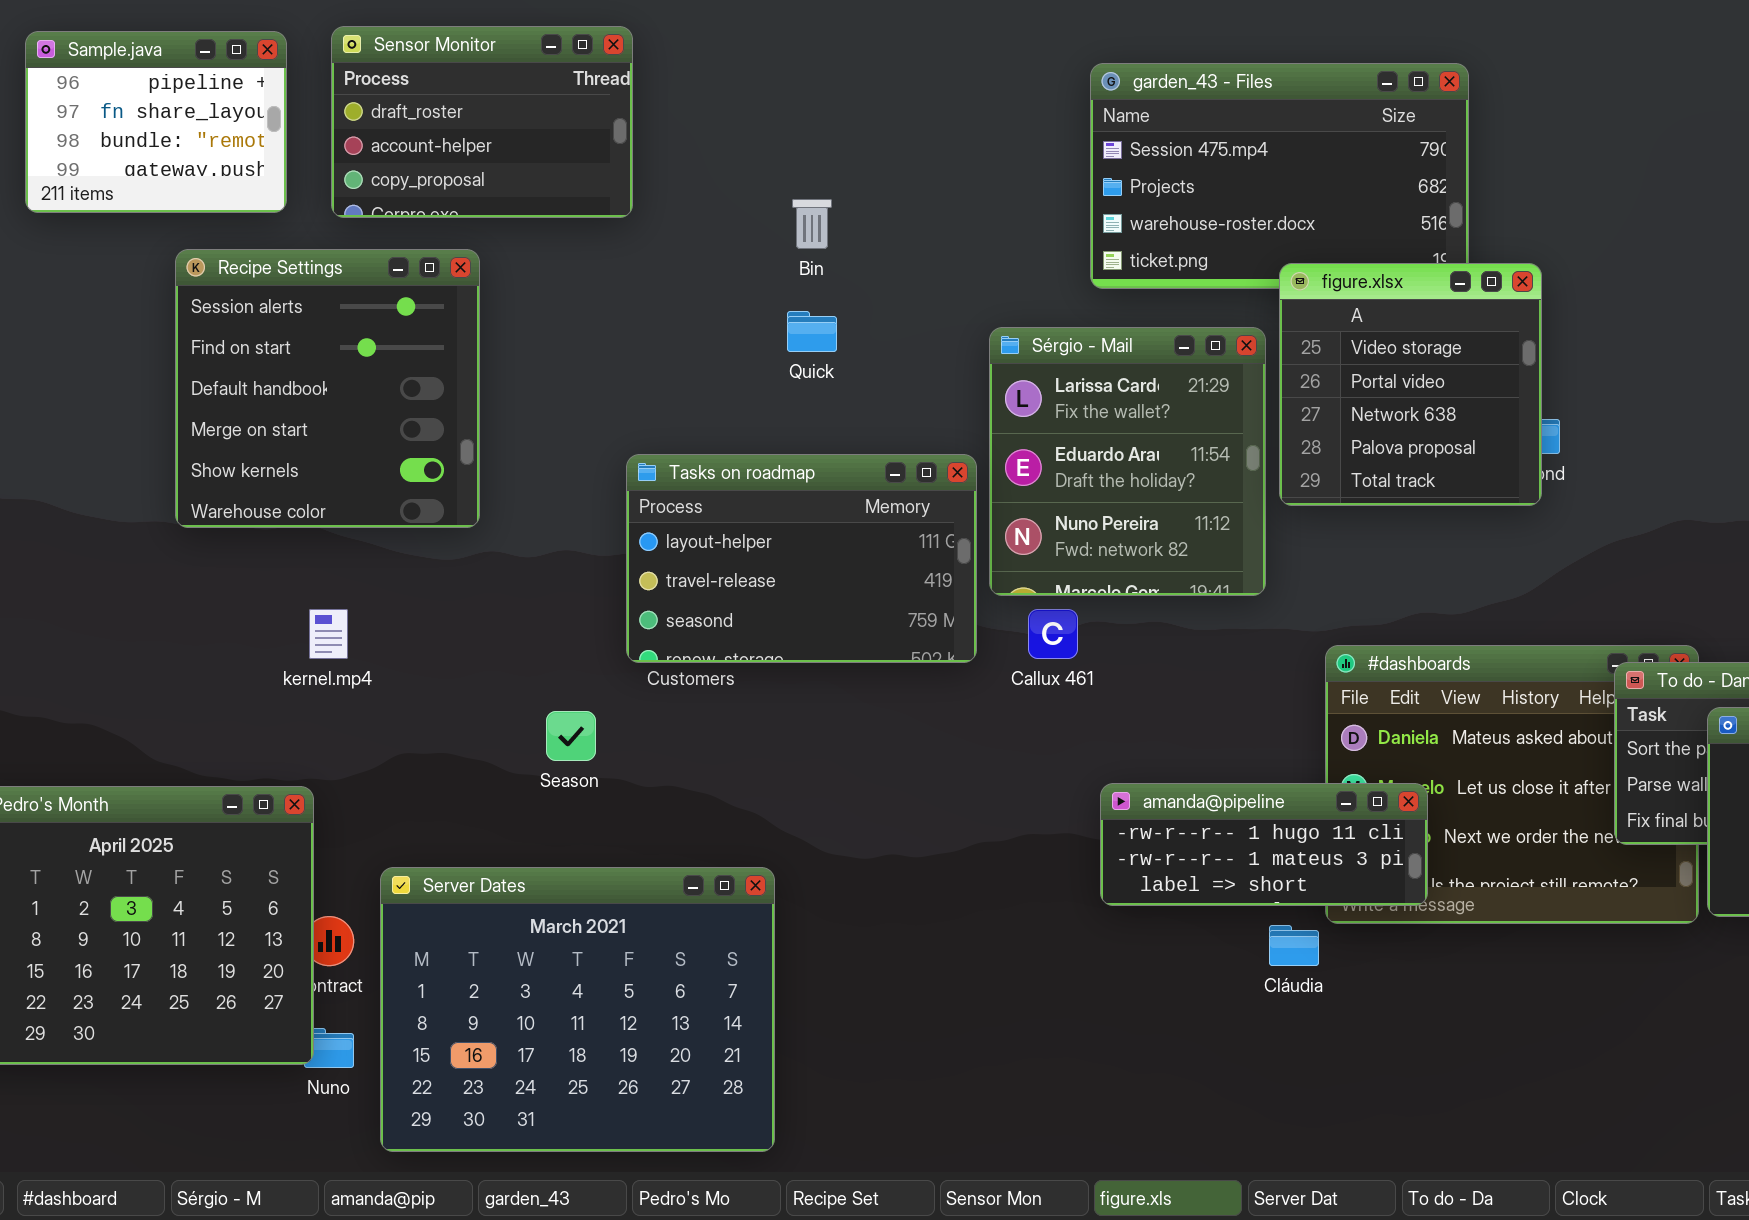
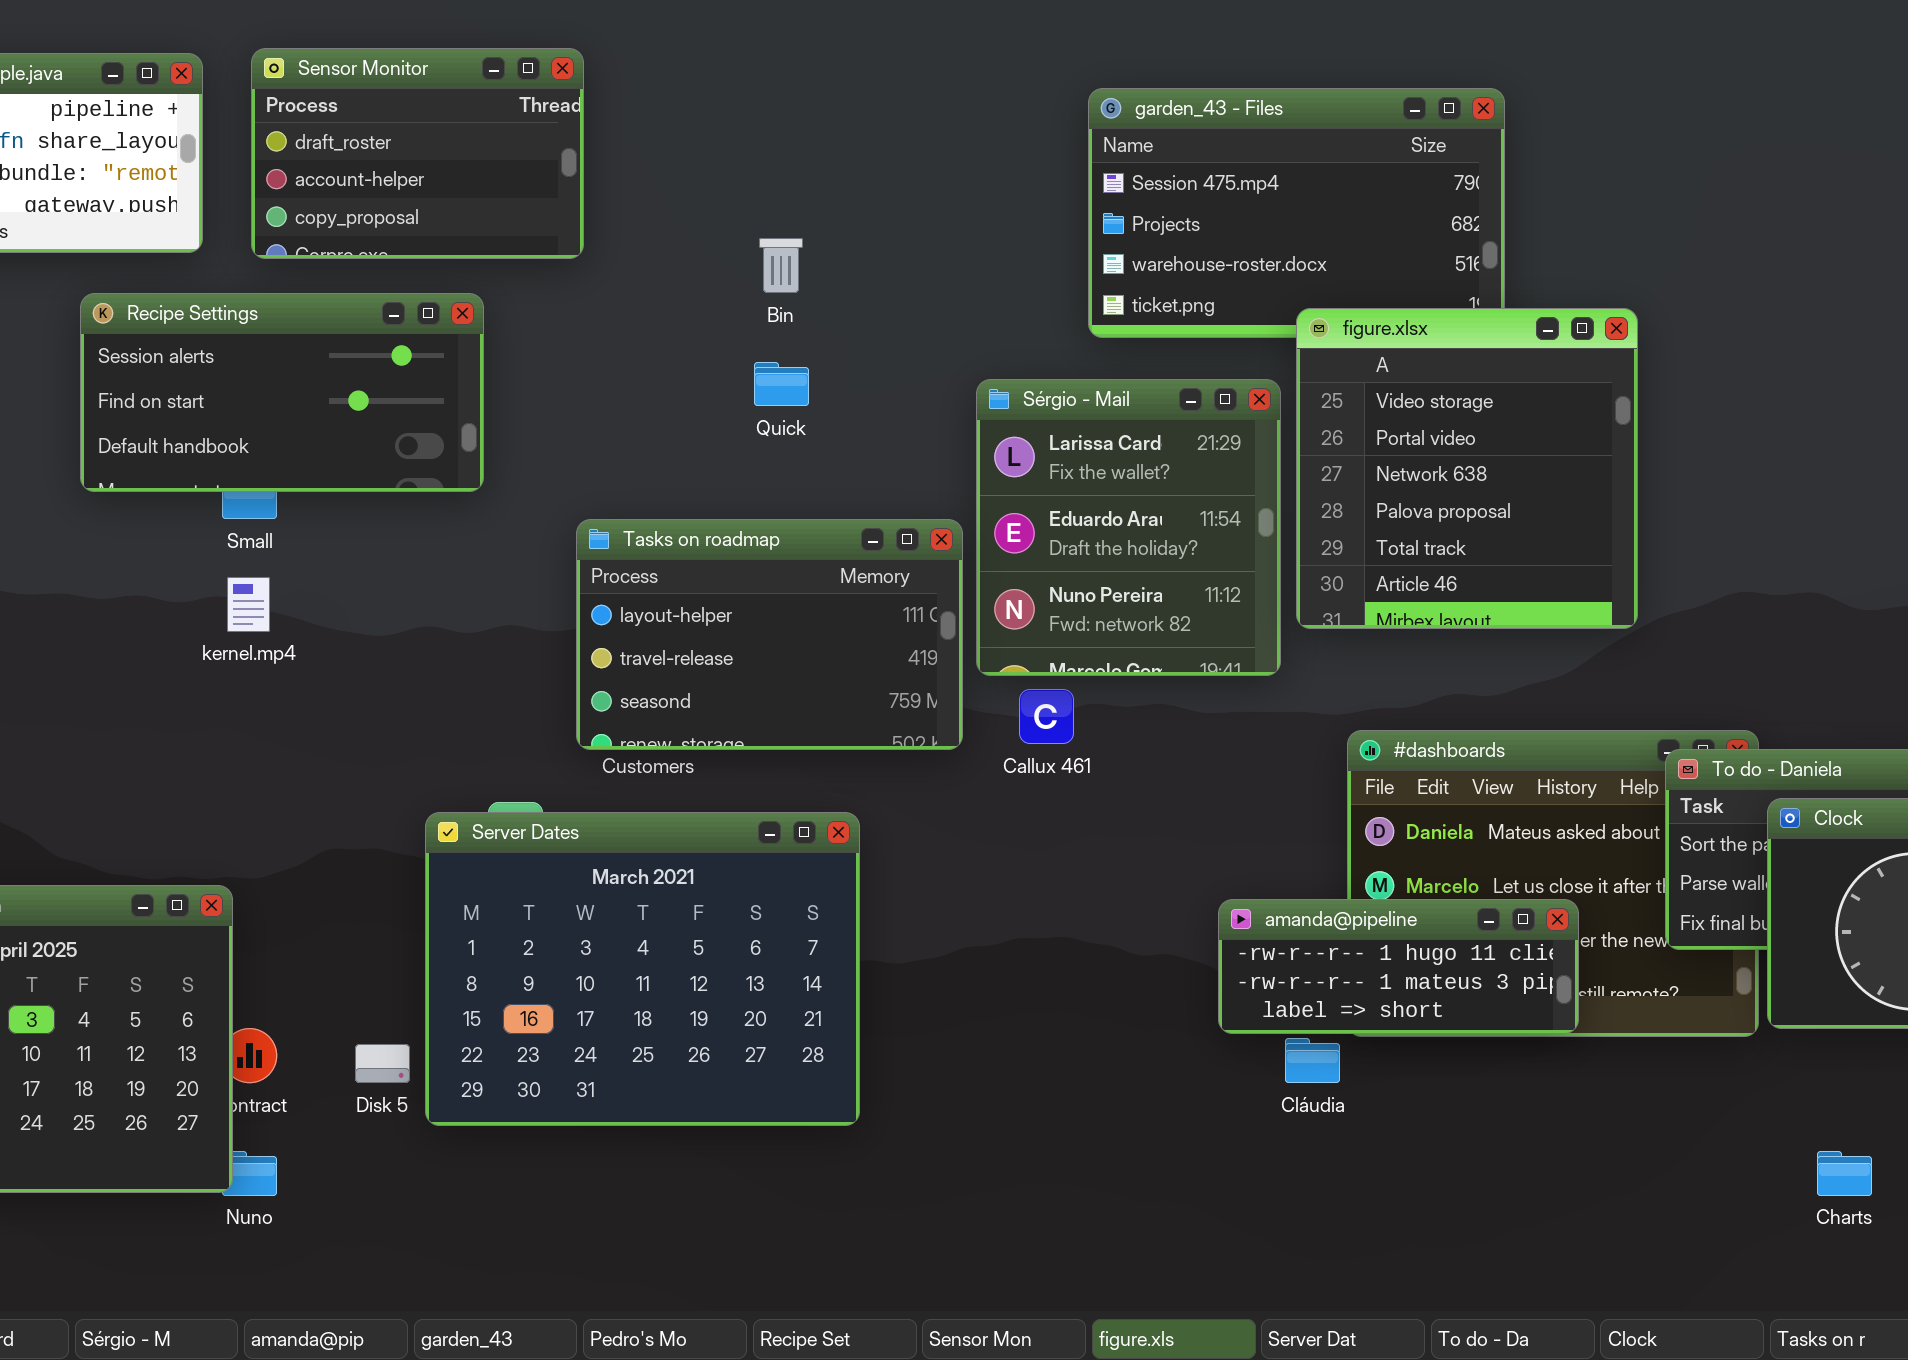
Recipe Settings: [175,249,480,528] -> [80,293,484,492], resized
figure.xlsx: [1279,263,1542,506] -> [1296,308,1638,629], resized
kernel.mp4: [309,609,348,659] -> [227,577,270,632], moved
amanda@pipeline: [1100,783,1428,906] -> [1218,899,1579,1034], moved
Server Dates: [380,867,775,1152] -> [425,812,860,1126], moved

